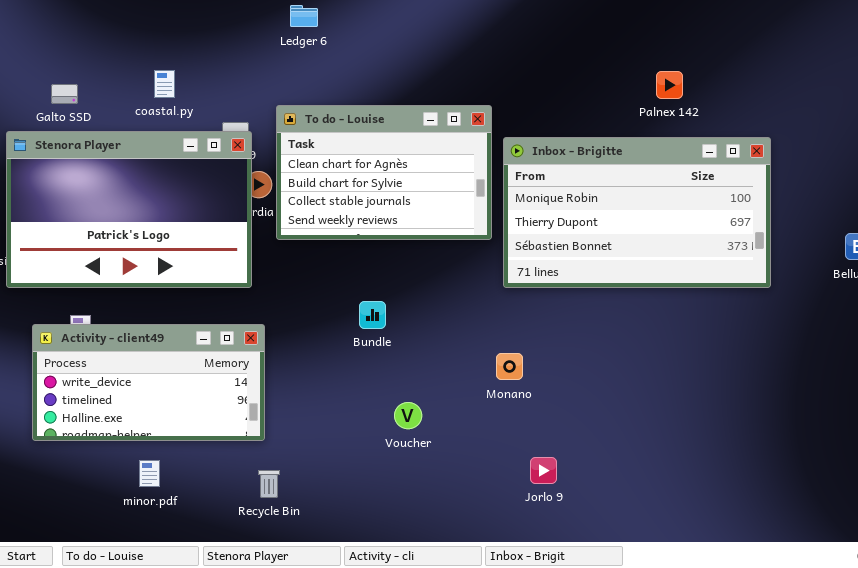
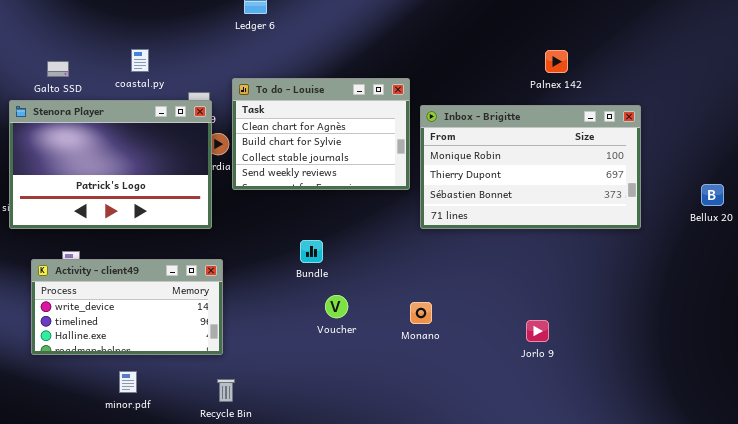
Monano: [496,353,523,380] -> [410,302,432,324], moved
Voucher: [394,402,422,429] -> [325,295,348,318], moved
Jorlo 9: [530,457,557,484] -> [526,320,549,342], moved

